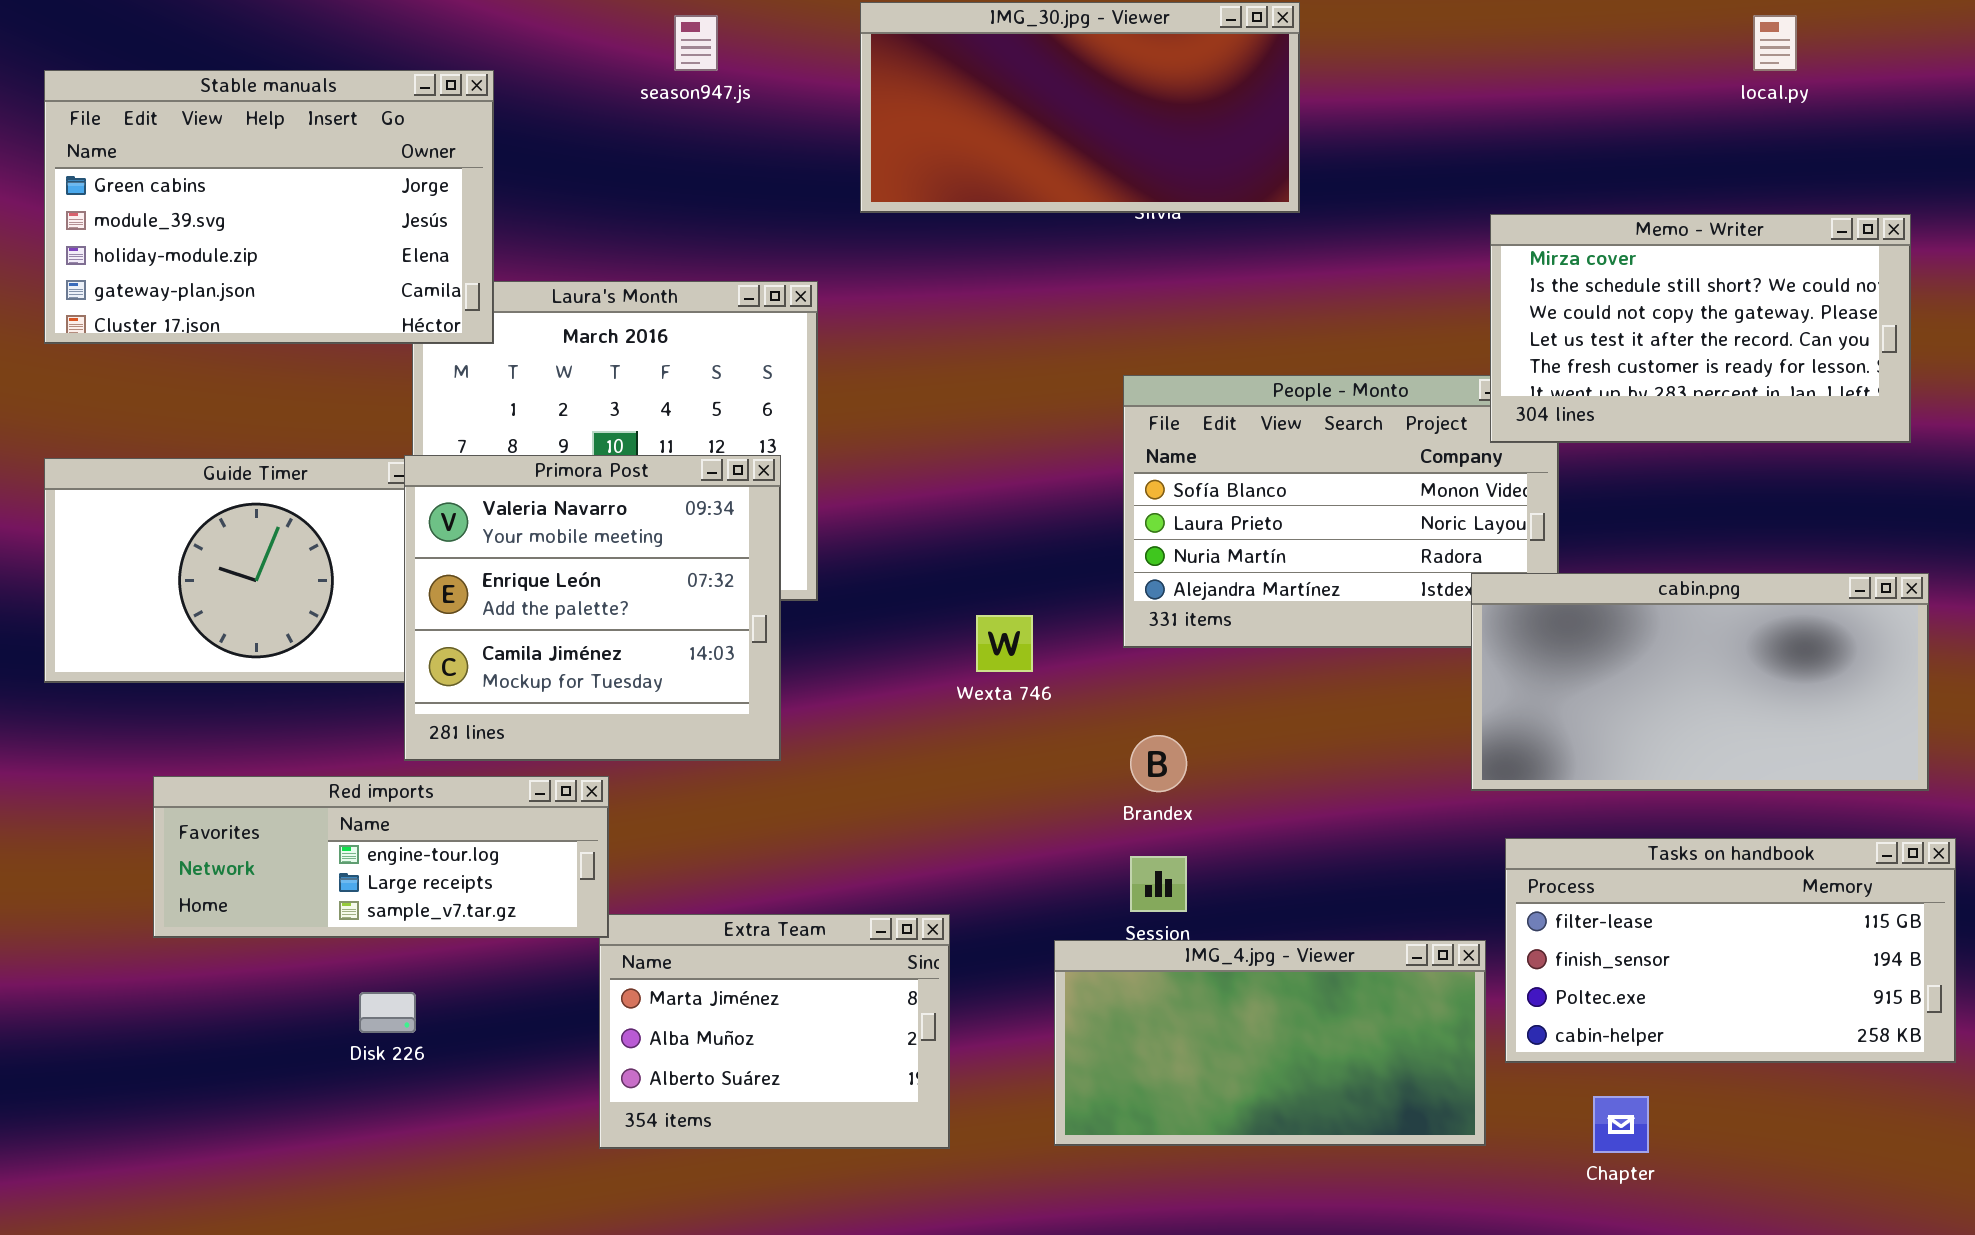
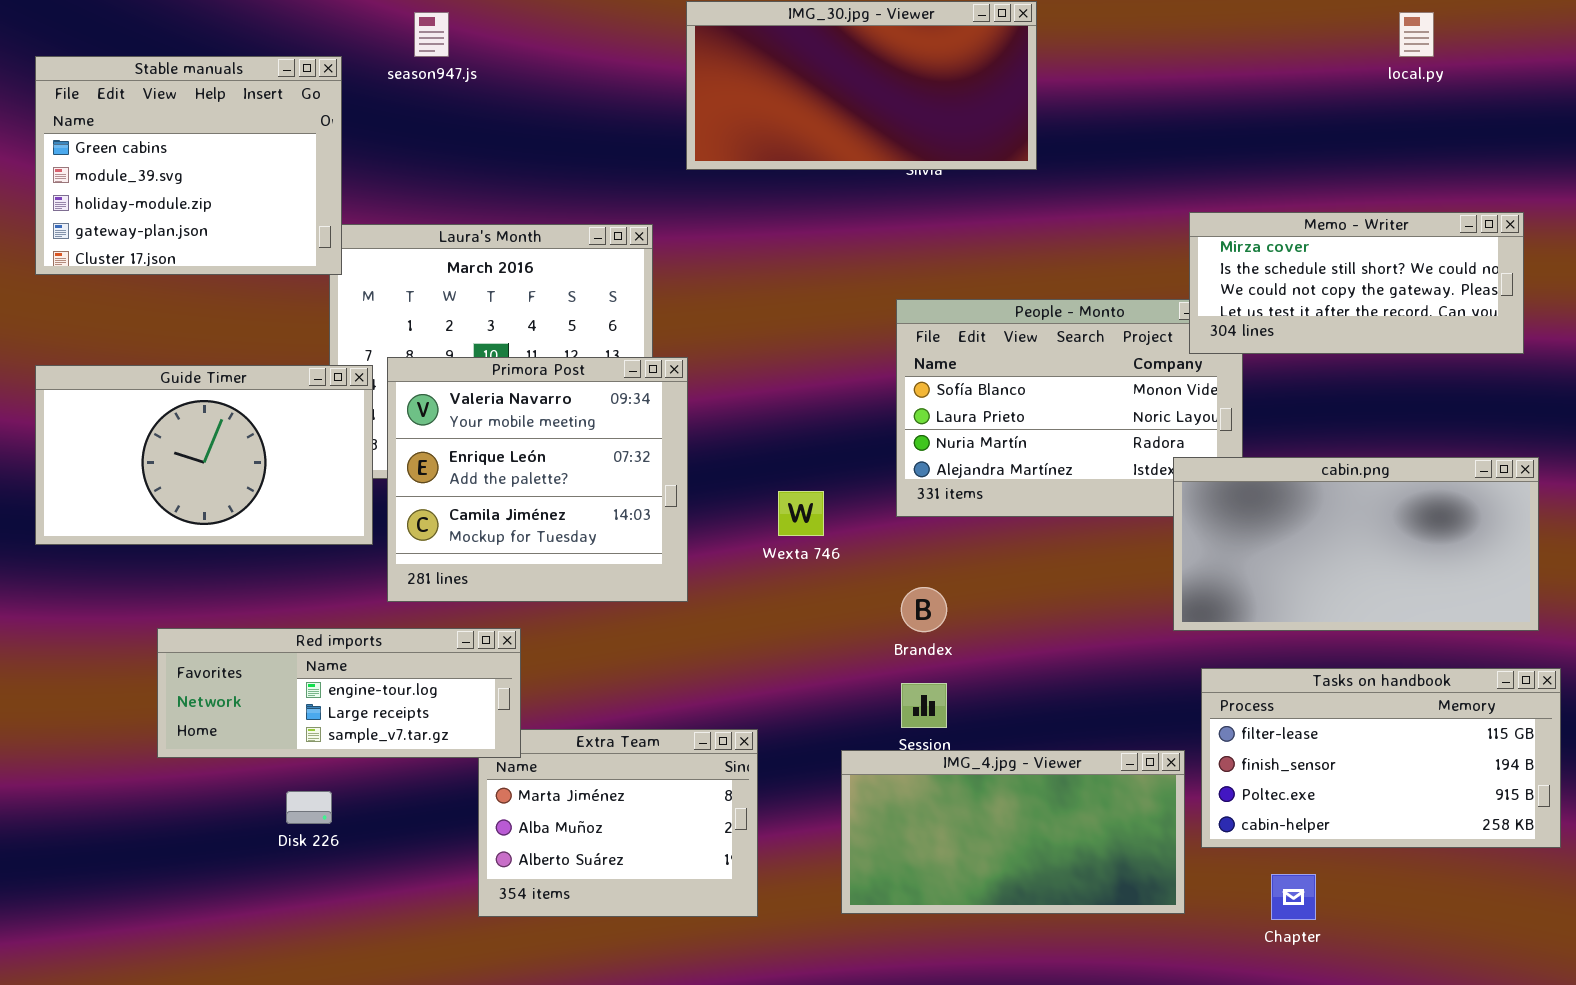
season947.js: [674,15,718,71] -> [414,12,449,57], moved
Stable manuals: [44,70,494,344] -> [35,56,342,275], resized
Memo - Writer: [1490,214,1911,443] -> [1189,212,1524,354], resized
Primora Post: [404,455,781,761] -> [387,357,688,602], moved
Red imports: [153,776,609,938] -> [157,628,521,758], moved

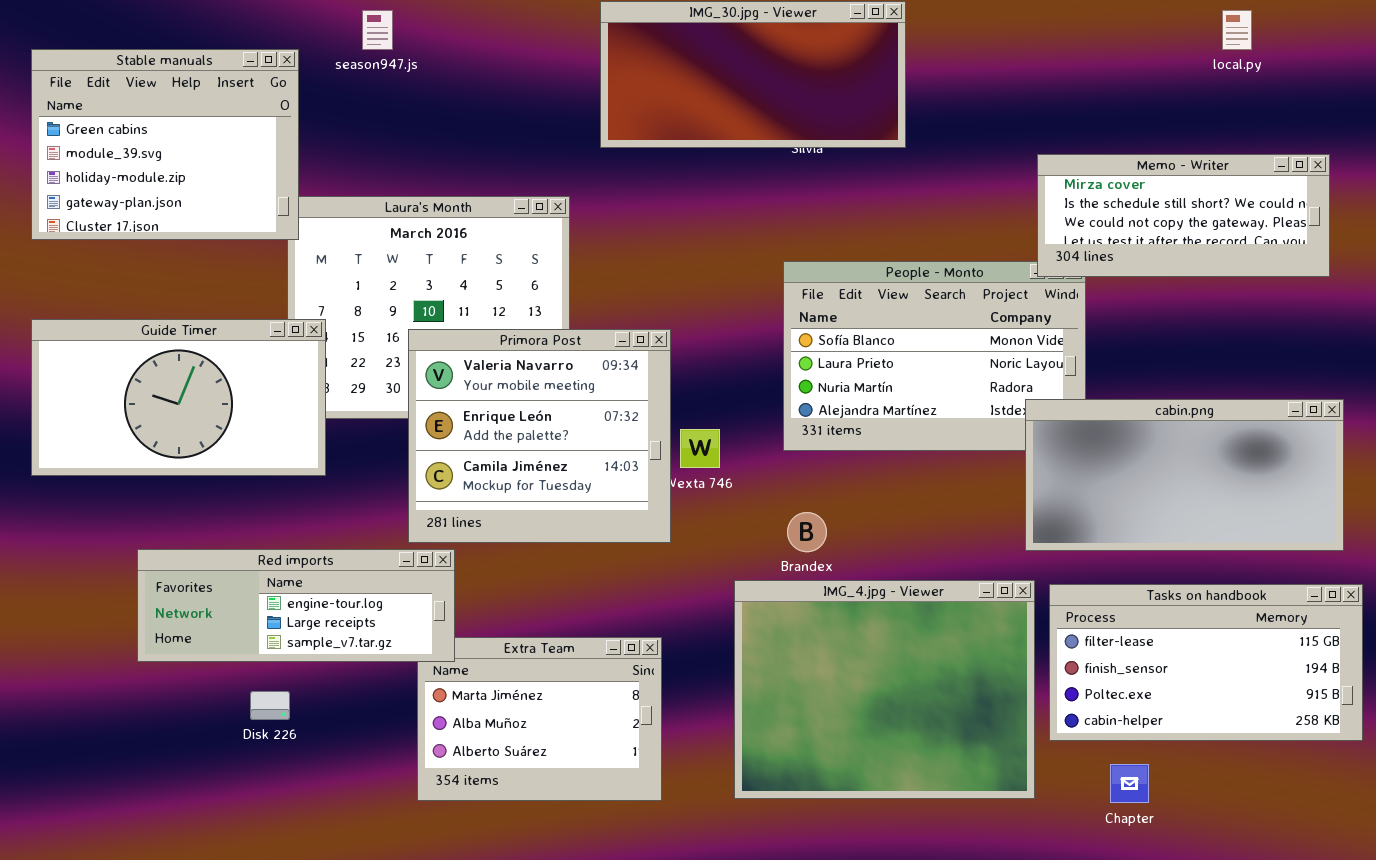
Memo - Writer: [1189,212,1524,354] -> [1037,154,1330,277], moved
Primora Post: [387,357,688,602] -> [408,329,671,543], moved
IMG_4.jpg - Viewer: [841,750,1185,914] -> [734,580,1035,799], resized

